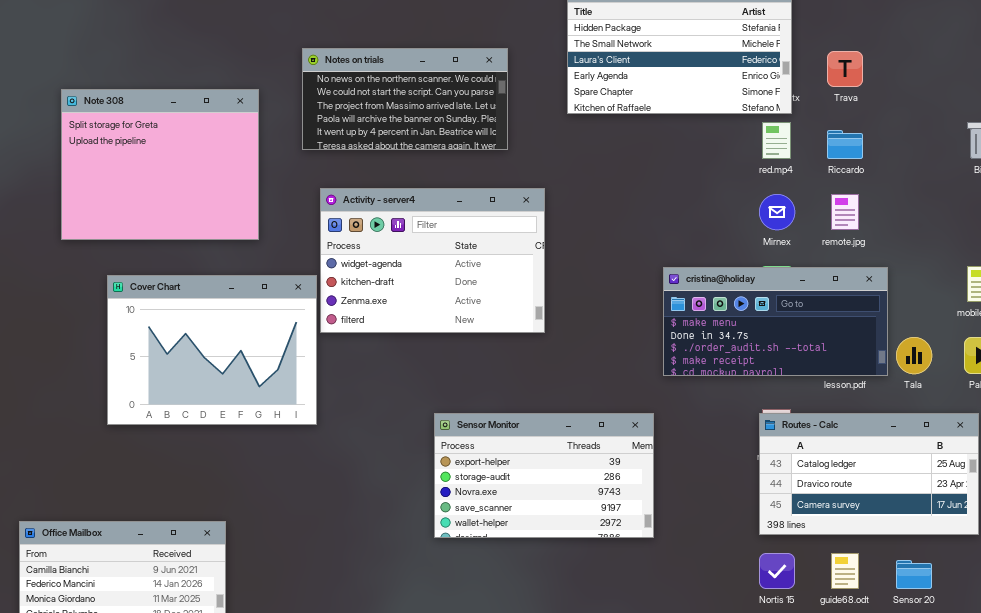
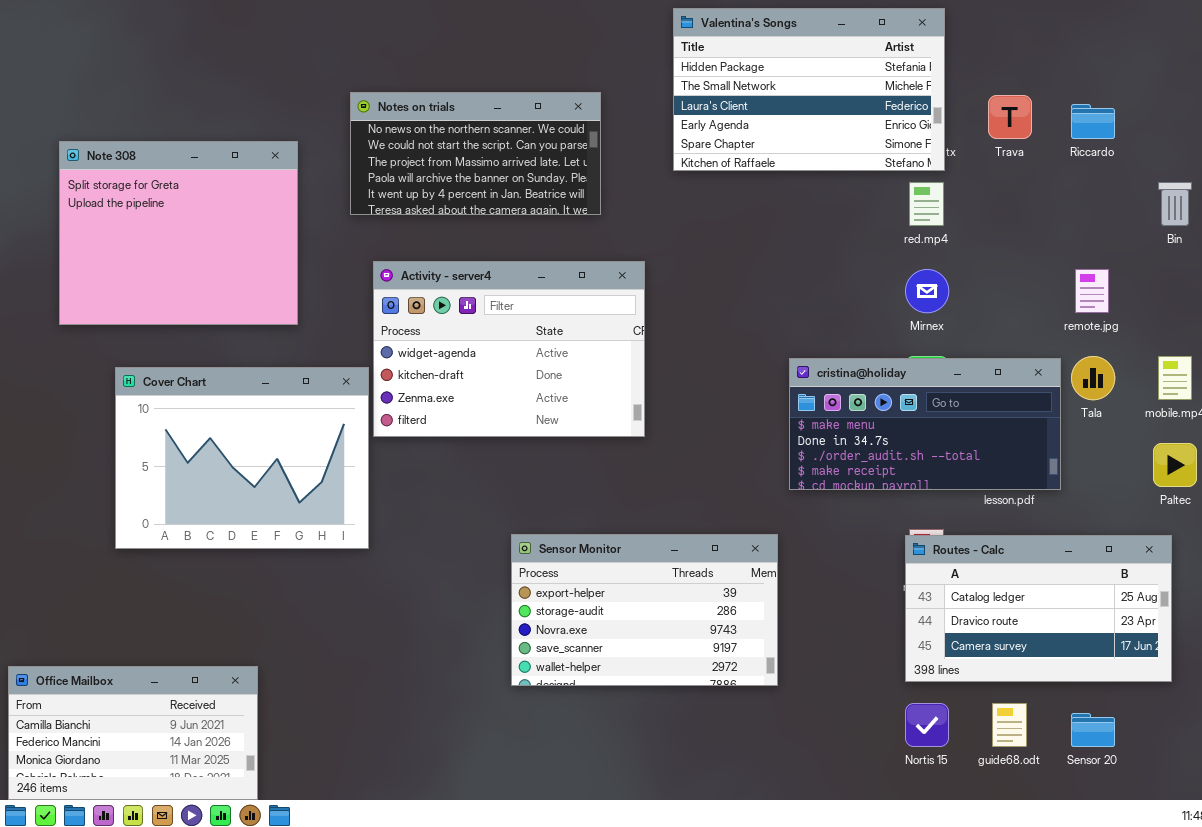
Riccardo: [827,130,863,159] -> [1071,104,1115,139], moved
remote.jpg: [831,194,859,230] -> [1075,269,1109,313], moved
Tala: [896,337,932,374] -> [1071,356,1115,400], moved

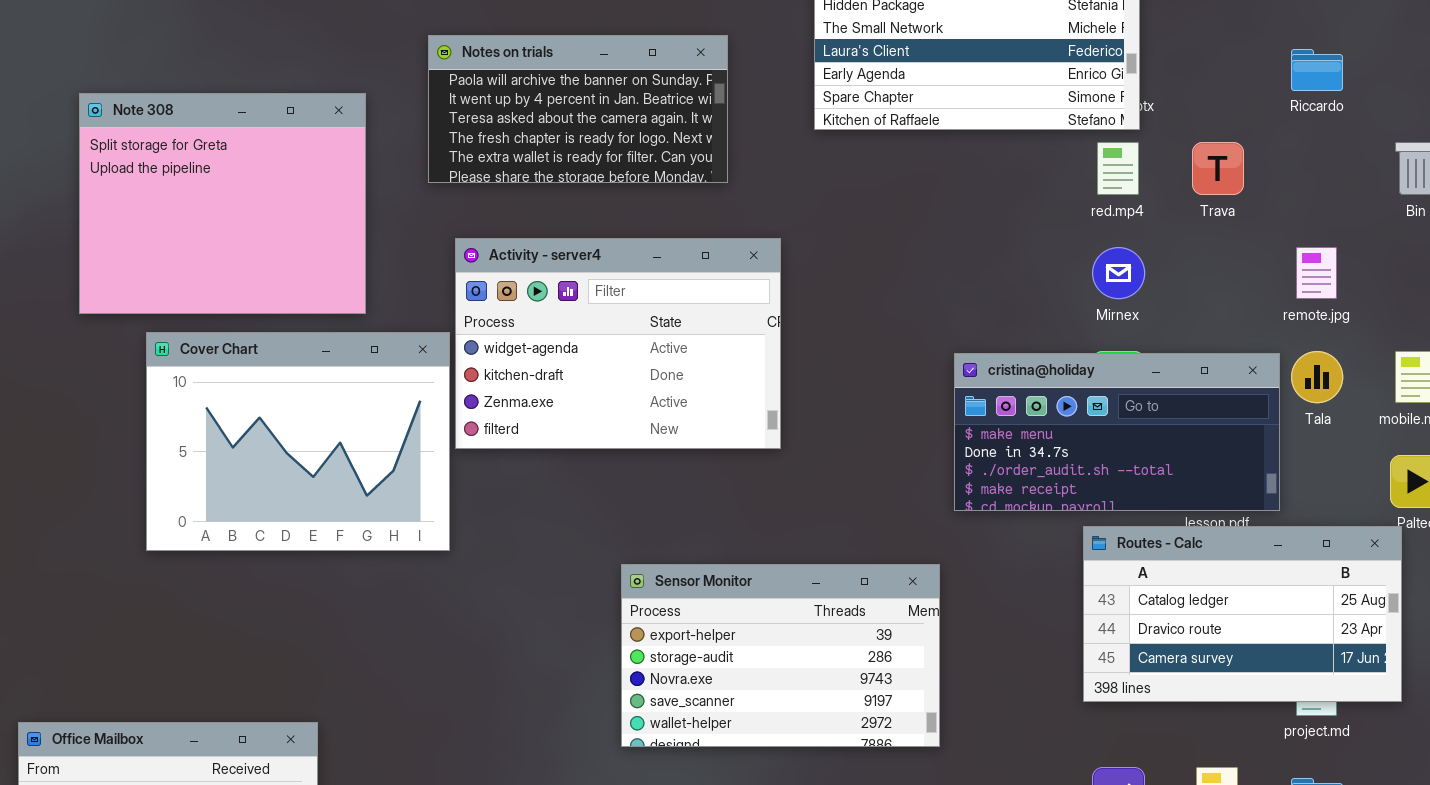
Notes on trials: [350,92,601,215] -> [428,35,728,183], scrolled down 3 rows
Trava: [988,95,1032,139] -> [1192,142,1244,195], moved
Cover Chart: [115,367,369,549] -> [146,332,450,551], moved
Routes - Calc: [905,535,1172,682] -> [1083,526,1402,702], moved

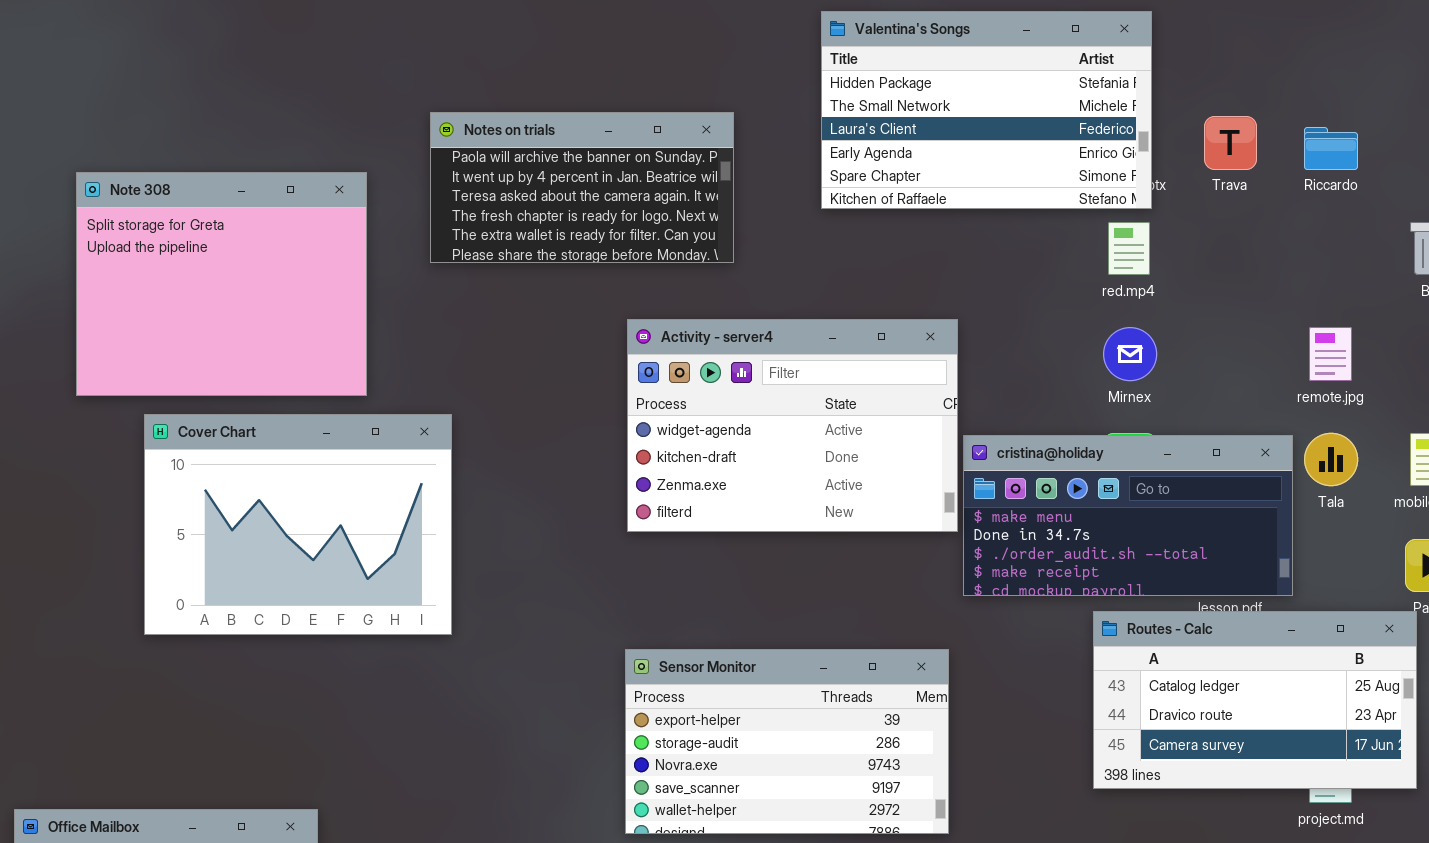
Trava: [1192,142,1244,195] -> [1204,116,1257,170], moved
Activity - server4: [455,238,781,449] -> [627,319,958,532], moved

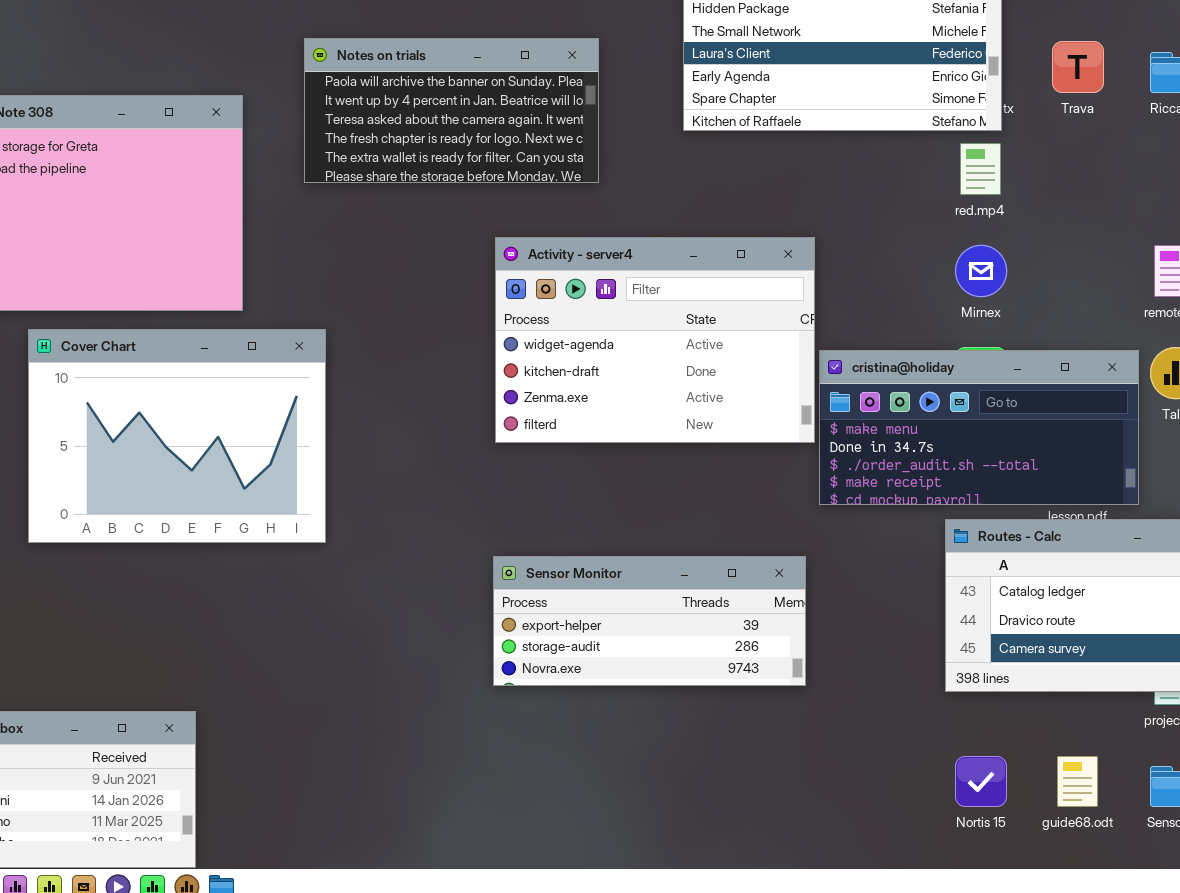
Sensor Monitor: [625,649,949,834] -> [493,556,806,686], resized

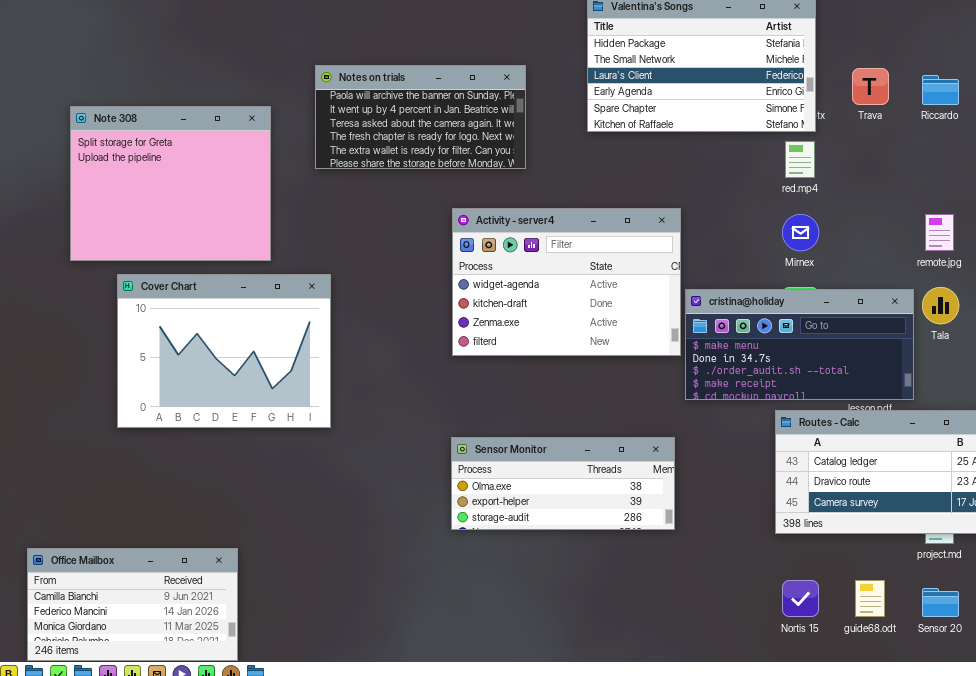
Sensor Monitor: [493,556,806,686] -> [451,437,675,530], scrolled up 1 row

